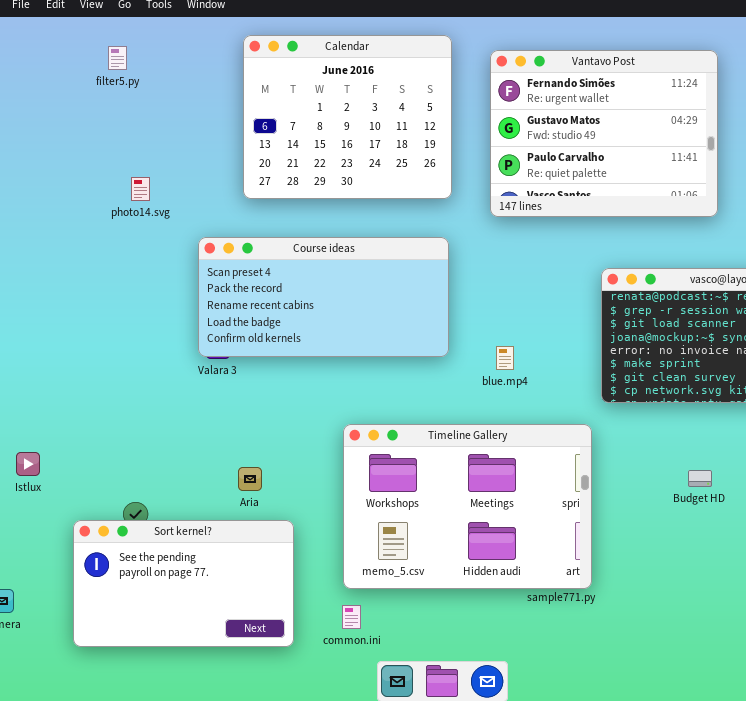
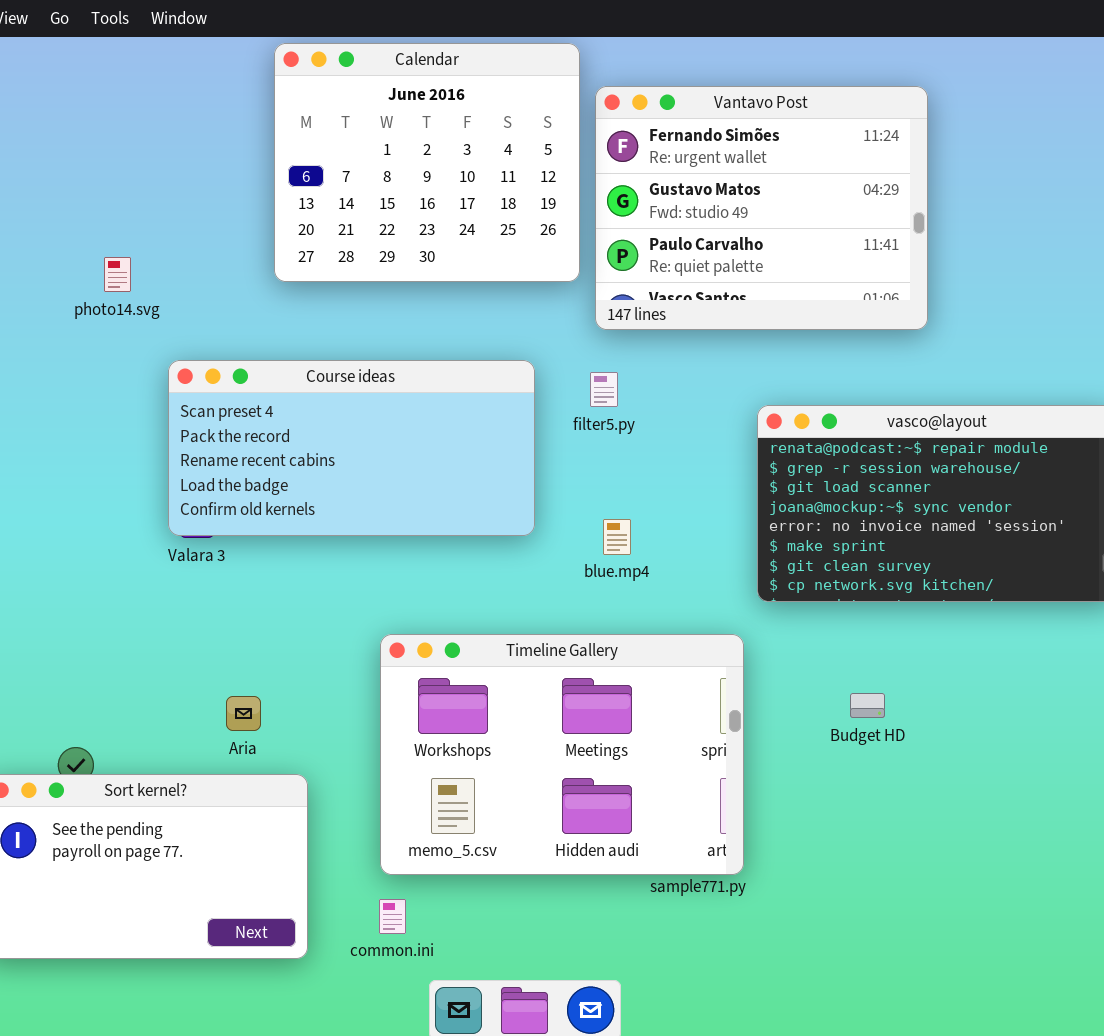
Calendar: [243,35,452,199] -> [274,43,580,282], moved
filter5.py: [108,46,127,70] -> [590,372,618,407], moved
photo14.svg: [131,177,150,201] -> [104,257,131,292], moved
Budget HD: [688,470,712,487] -> [850,693,885,718], moved

